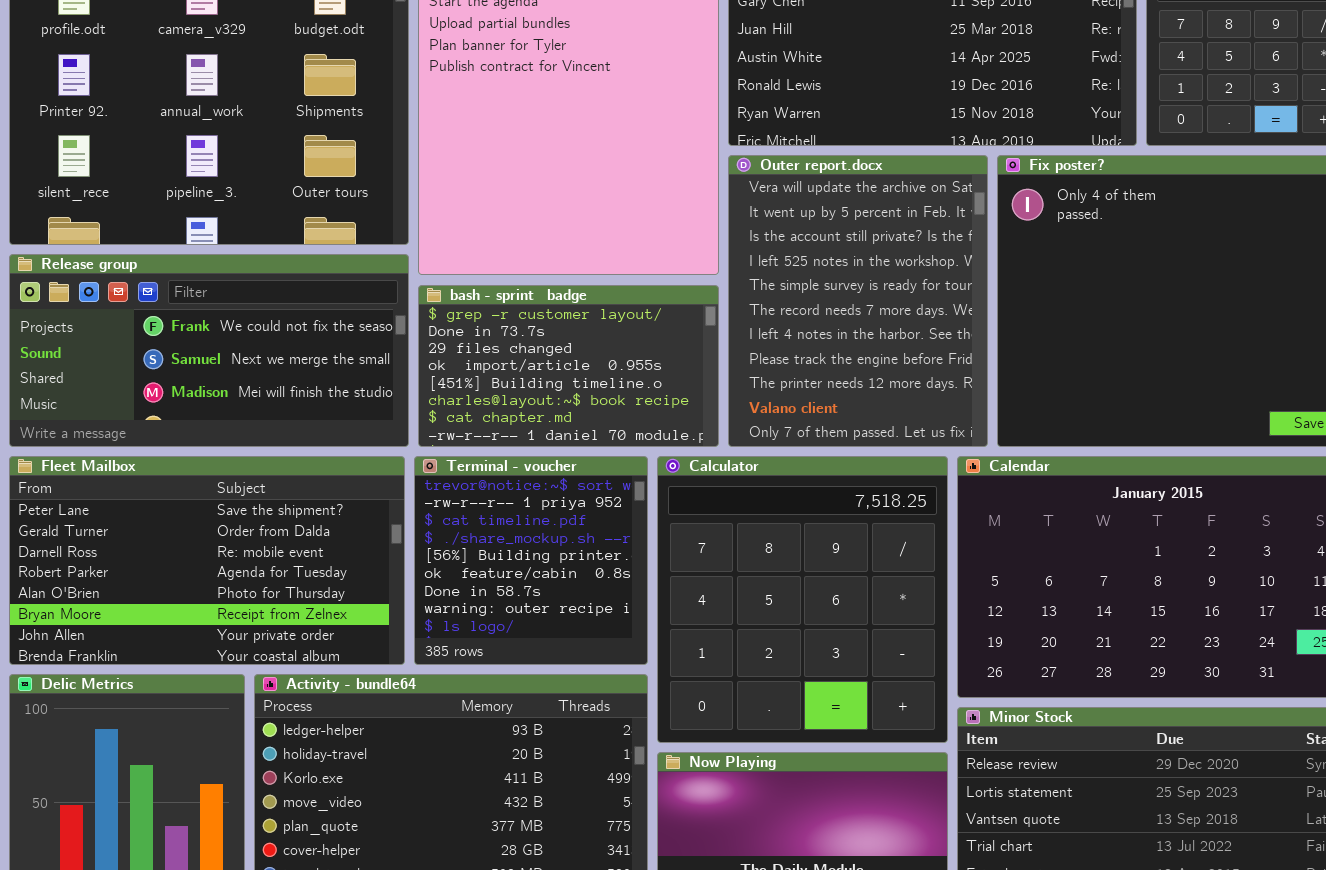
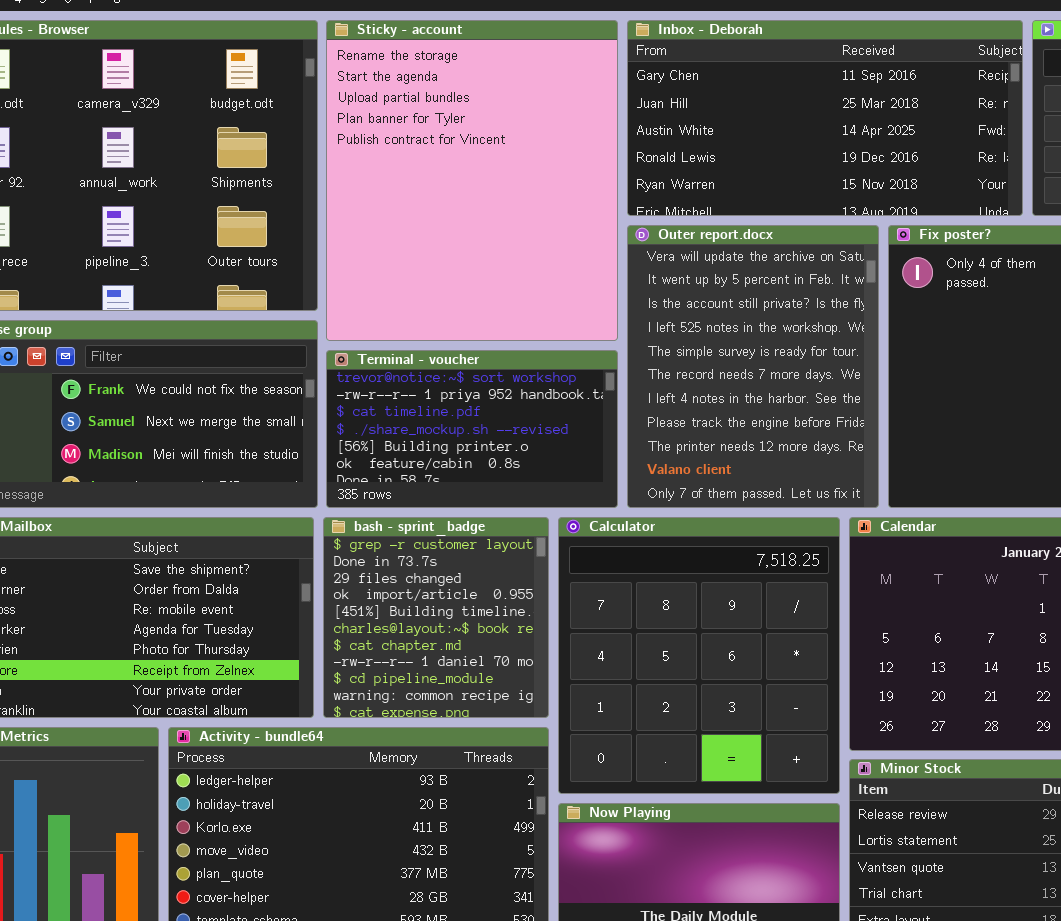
bash - sprint_badge: [418,285,719,447] -> [323,517,549,718], moved, resized
Terminal - voucher: [414,456,648,665] -> [326,350,618,508], moved, resized

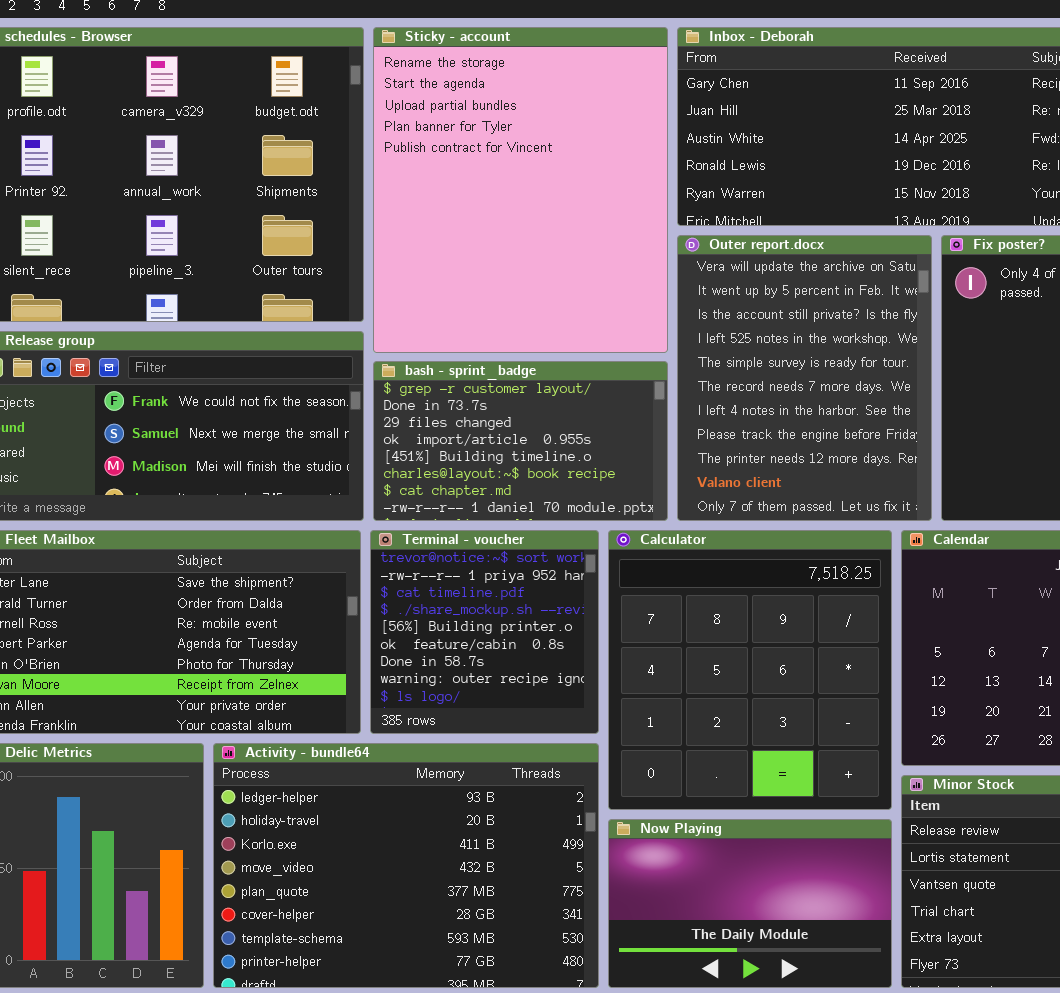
Terminal - voucher: [326,350,618,508] -> [370,530,599,734], moved, resized
bash - sprint_badge: [323,517,549,718] -> [373,361,668,521], moved, resized

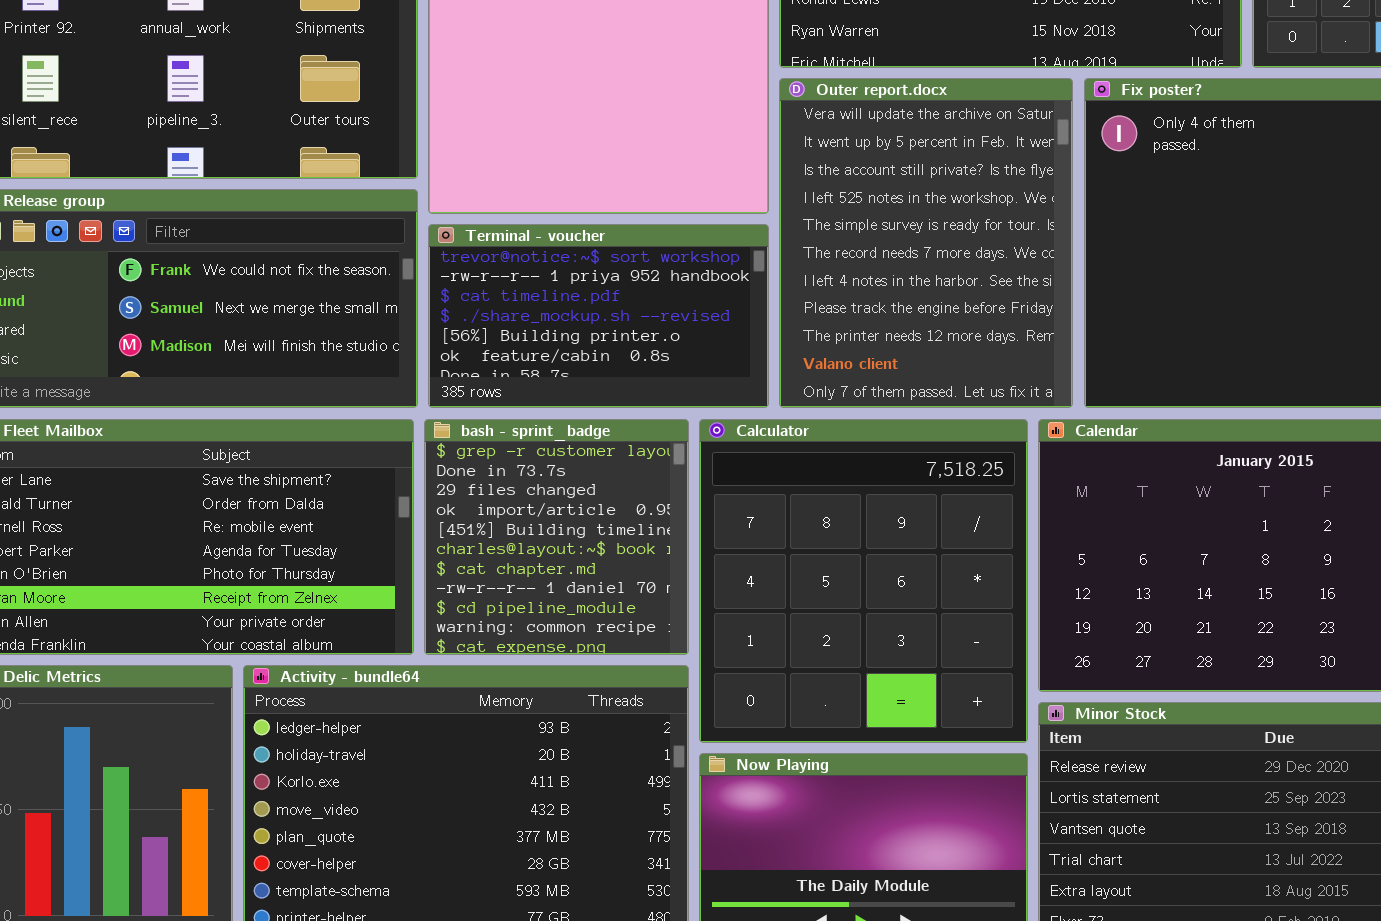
bash - sprint_badge: [373,361,668,521] -> [424,419,689,655], moved, resized
Terminal - voucher: [370,530,599,734] -> [428,224,769,408], moved, resized

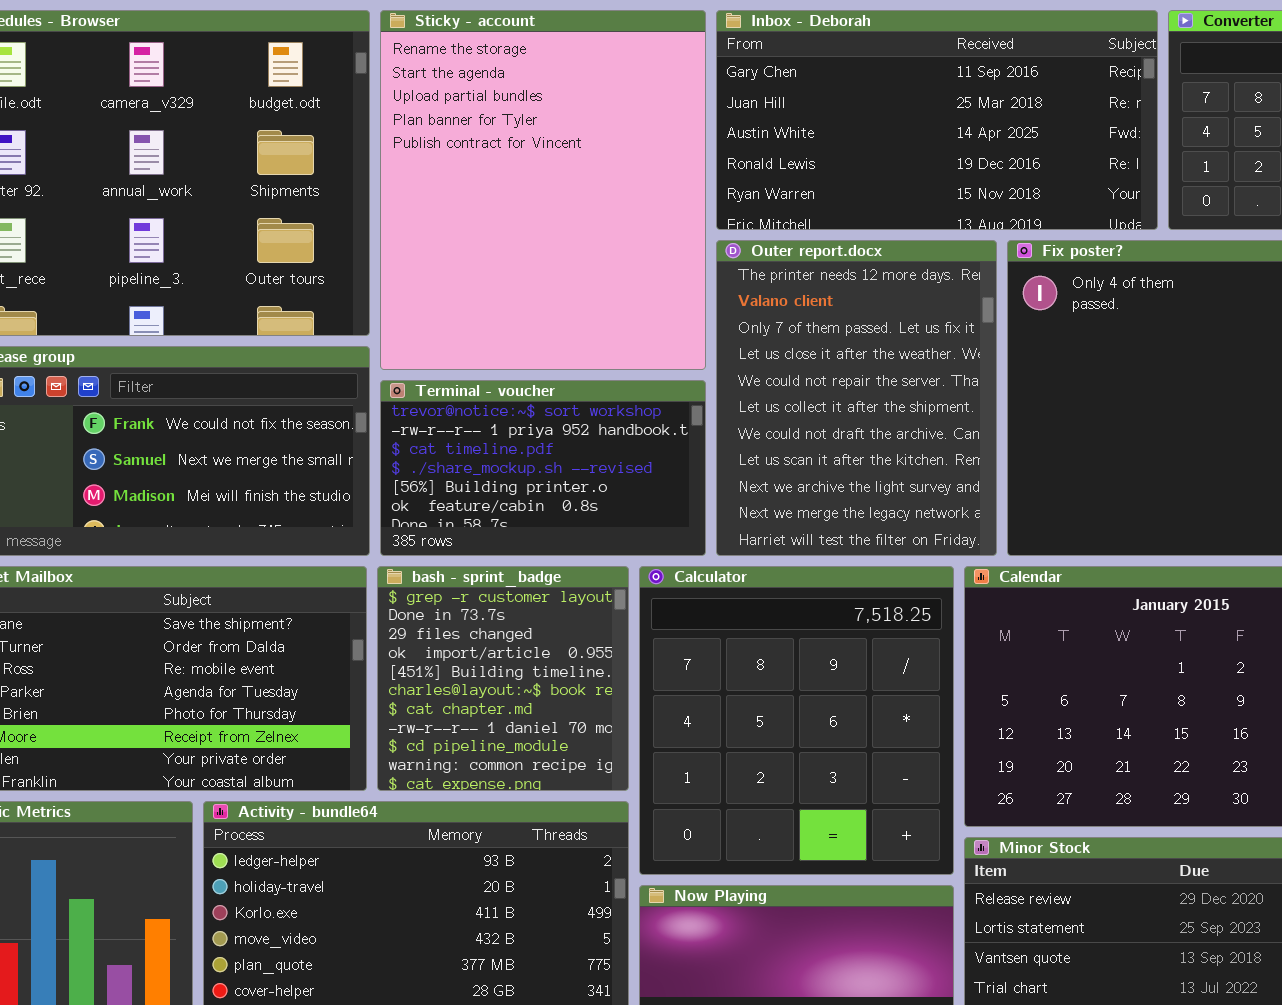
Outer report.docx: [779,78,1073,408] -> [716,240,997,556], scrolled down 8 rows

